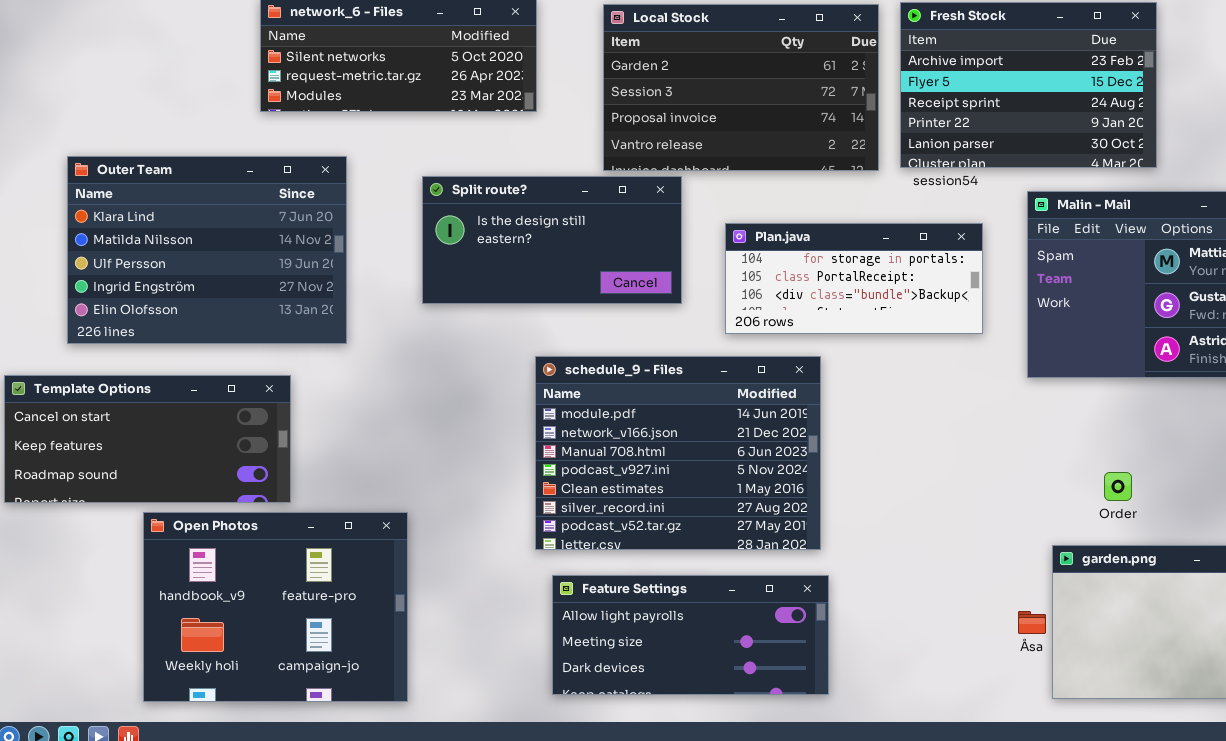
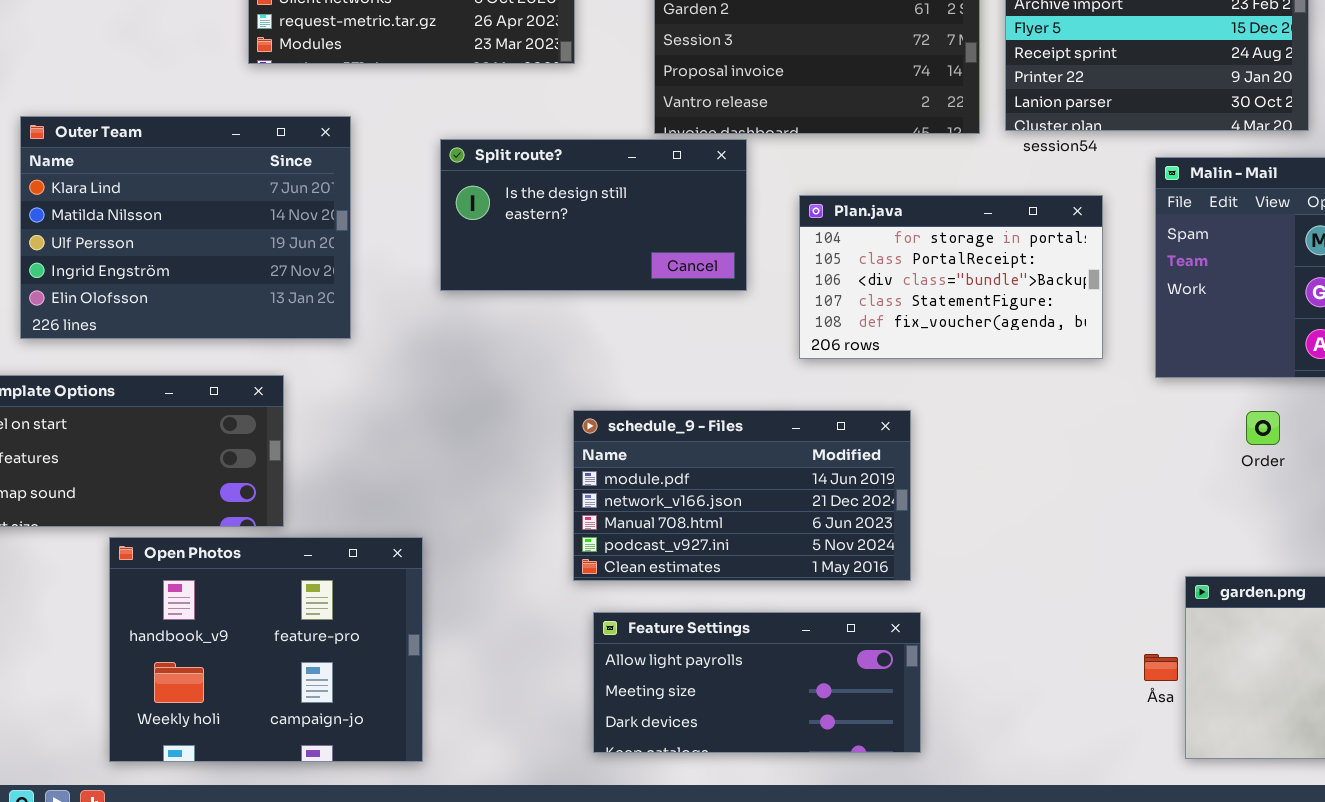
Plan.java: [725,223,983,334] -> [799,195,1103,359], resized
schedule_9 - Files: [535,356,821,550] -> [573,410,911,581], resized
Order: [1104,472,1132,501] -> [1246,411,1280,445], moved

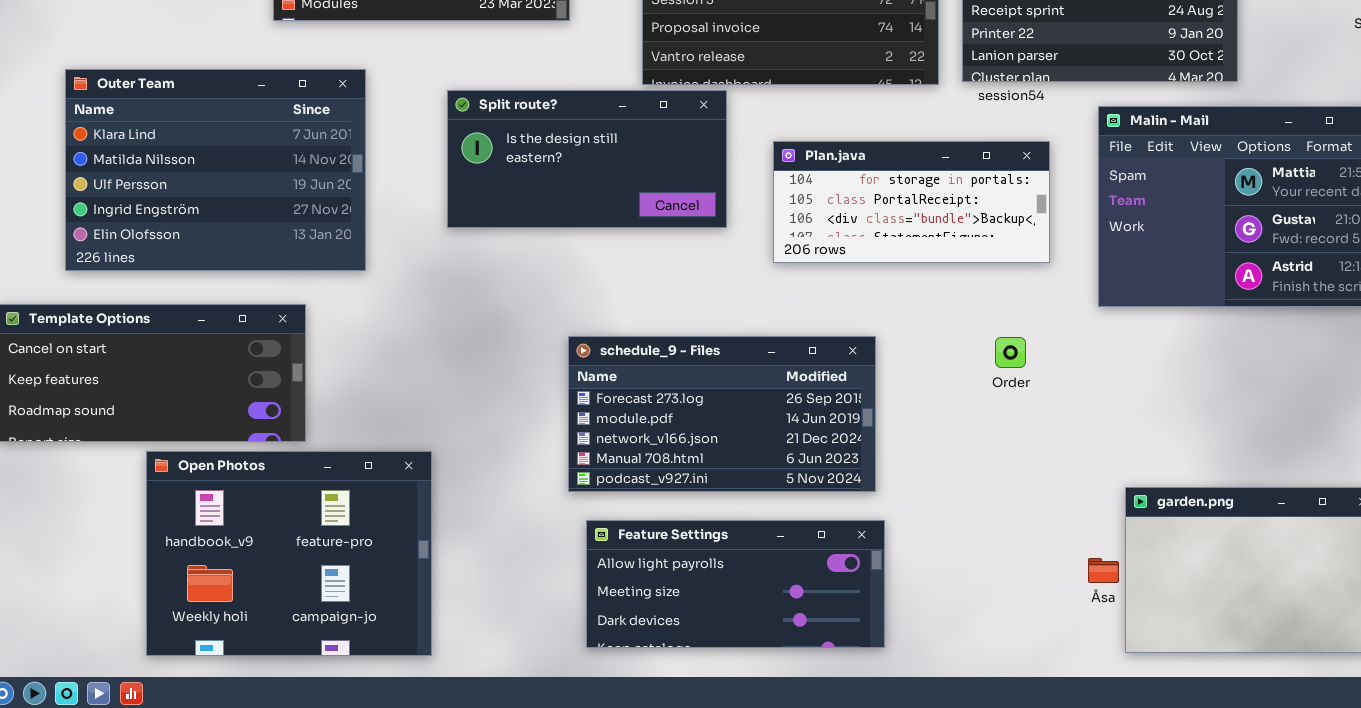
Plan.java: [799,195,1103,359] -> [773,141,1050,263], resized
schedule_9 - Files: [573,410,911,581] -> [568,336,876,492], scrolled up 1 row
Order: [1246,411,1280,445] -> [995,337,1026,368], moved

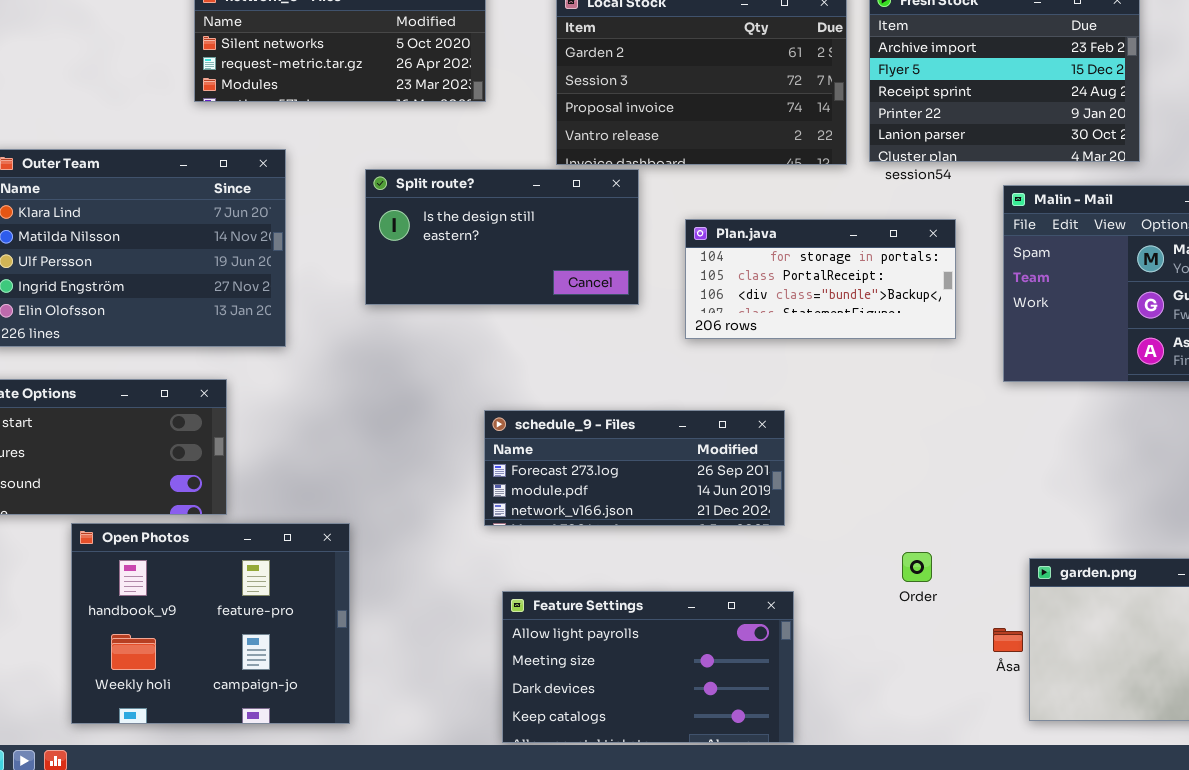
schedule_9 - Files: [568,336,876,492] -> [484,410,785,526], resized
Order: [995,337,1026,368] -> [902,552,932,582], moved
Feature Settings: [586,520,885,648] -> [502,591,794,743], resized

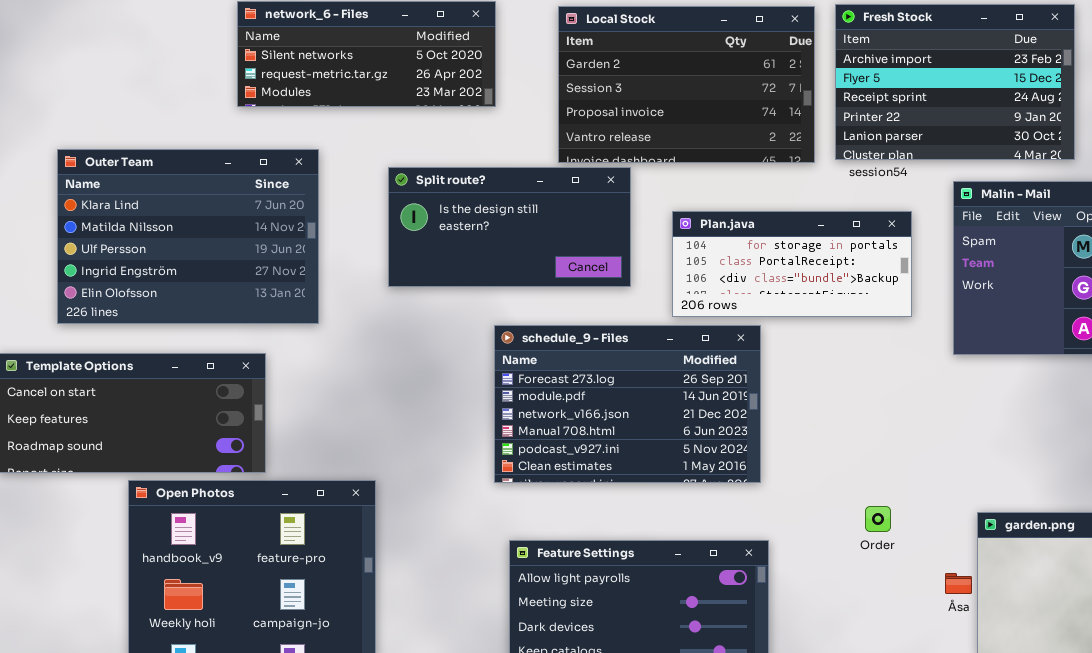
schedule_9 - Files: [484,410,785,526] -> [494,325,761,483], resized

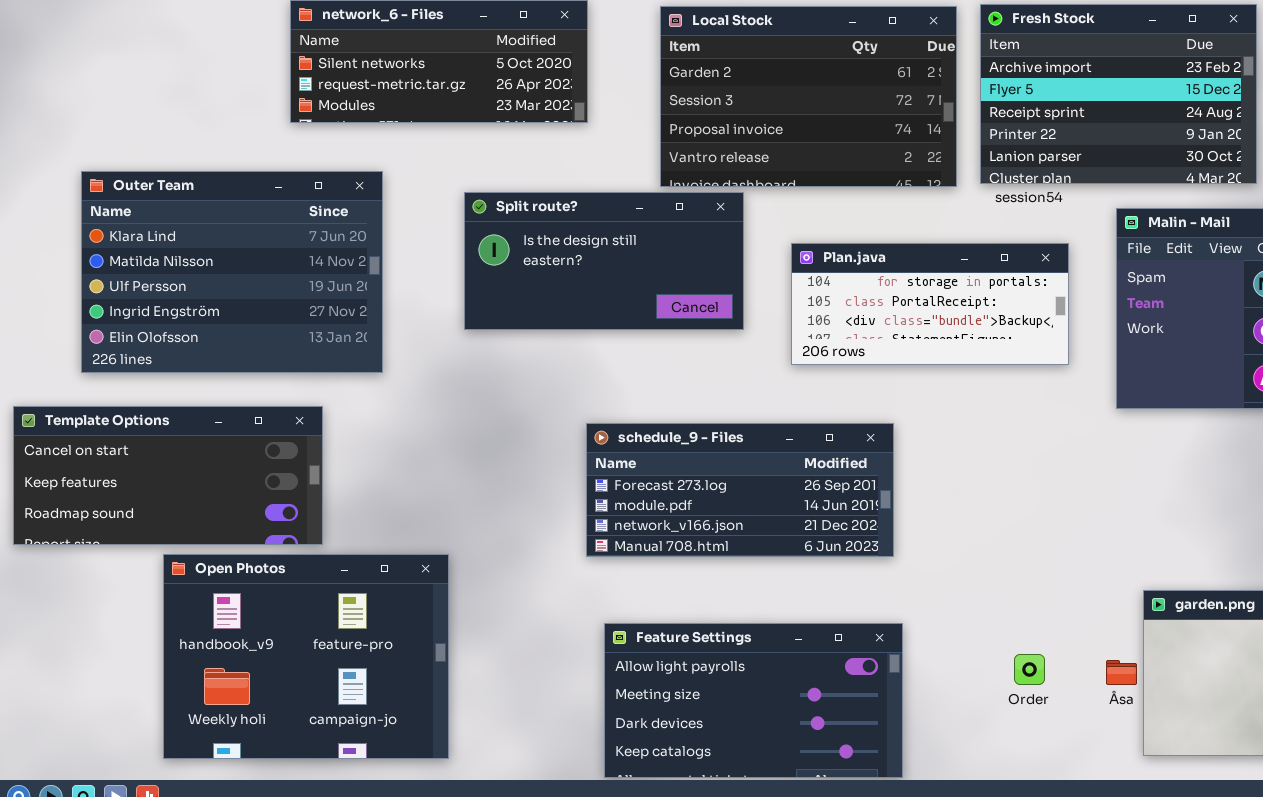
schedule_9 - Files: [494,325,761,483] -> [586,423,894,557], resized
Order: [865,506,891,532] -> [1014,654,1045,685], moved

